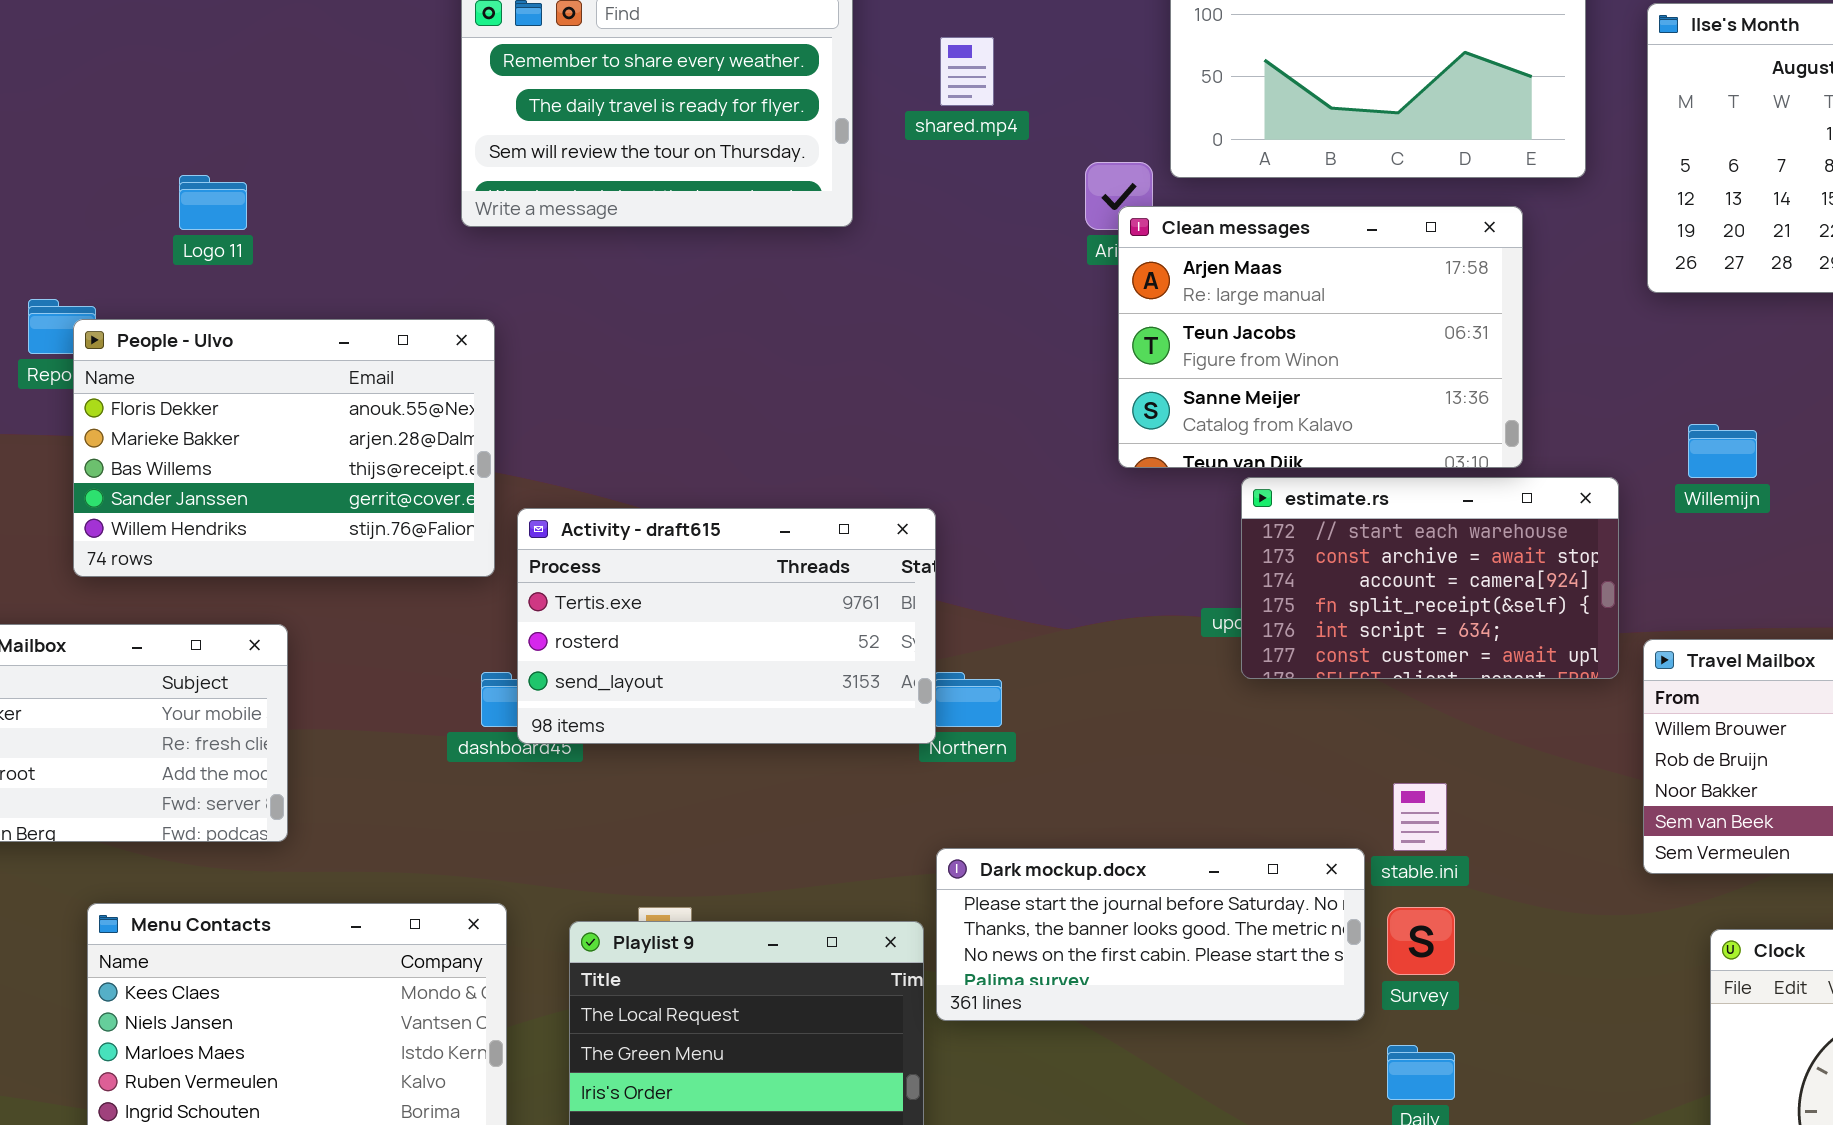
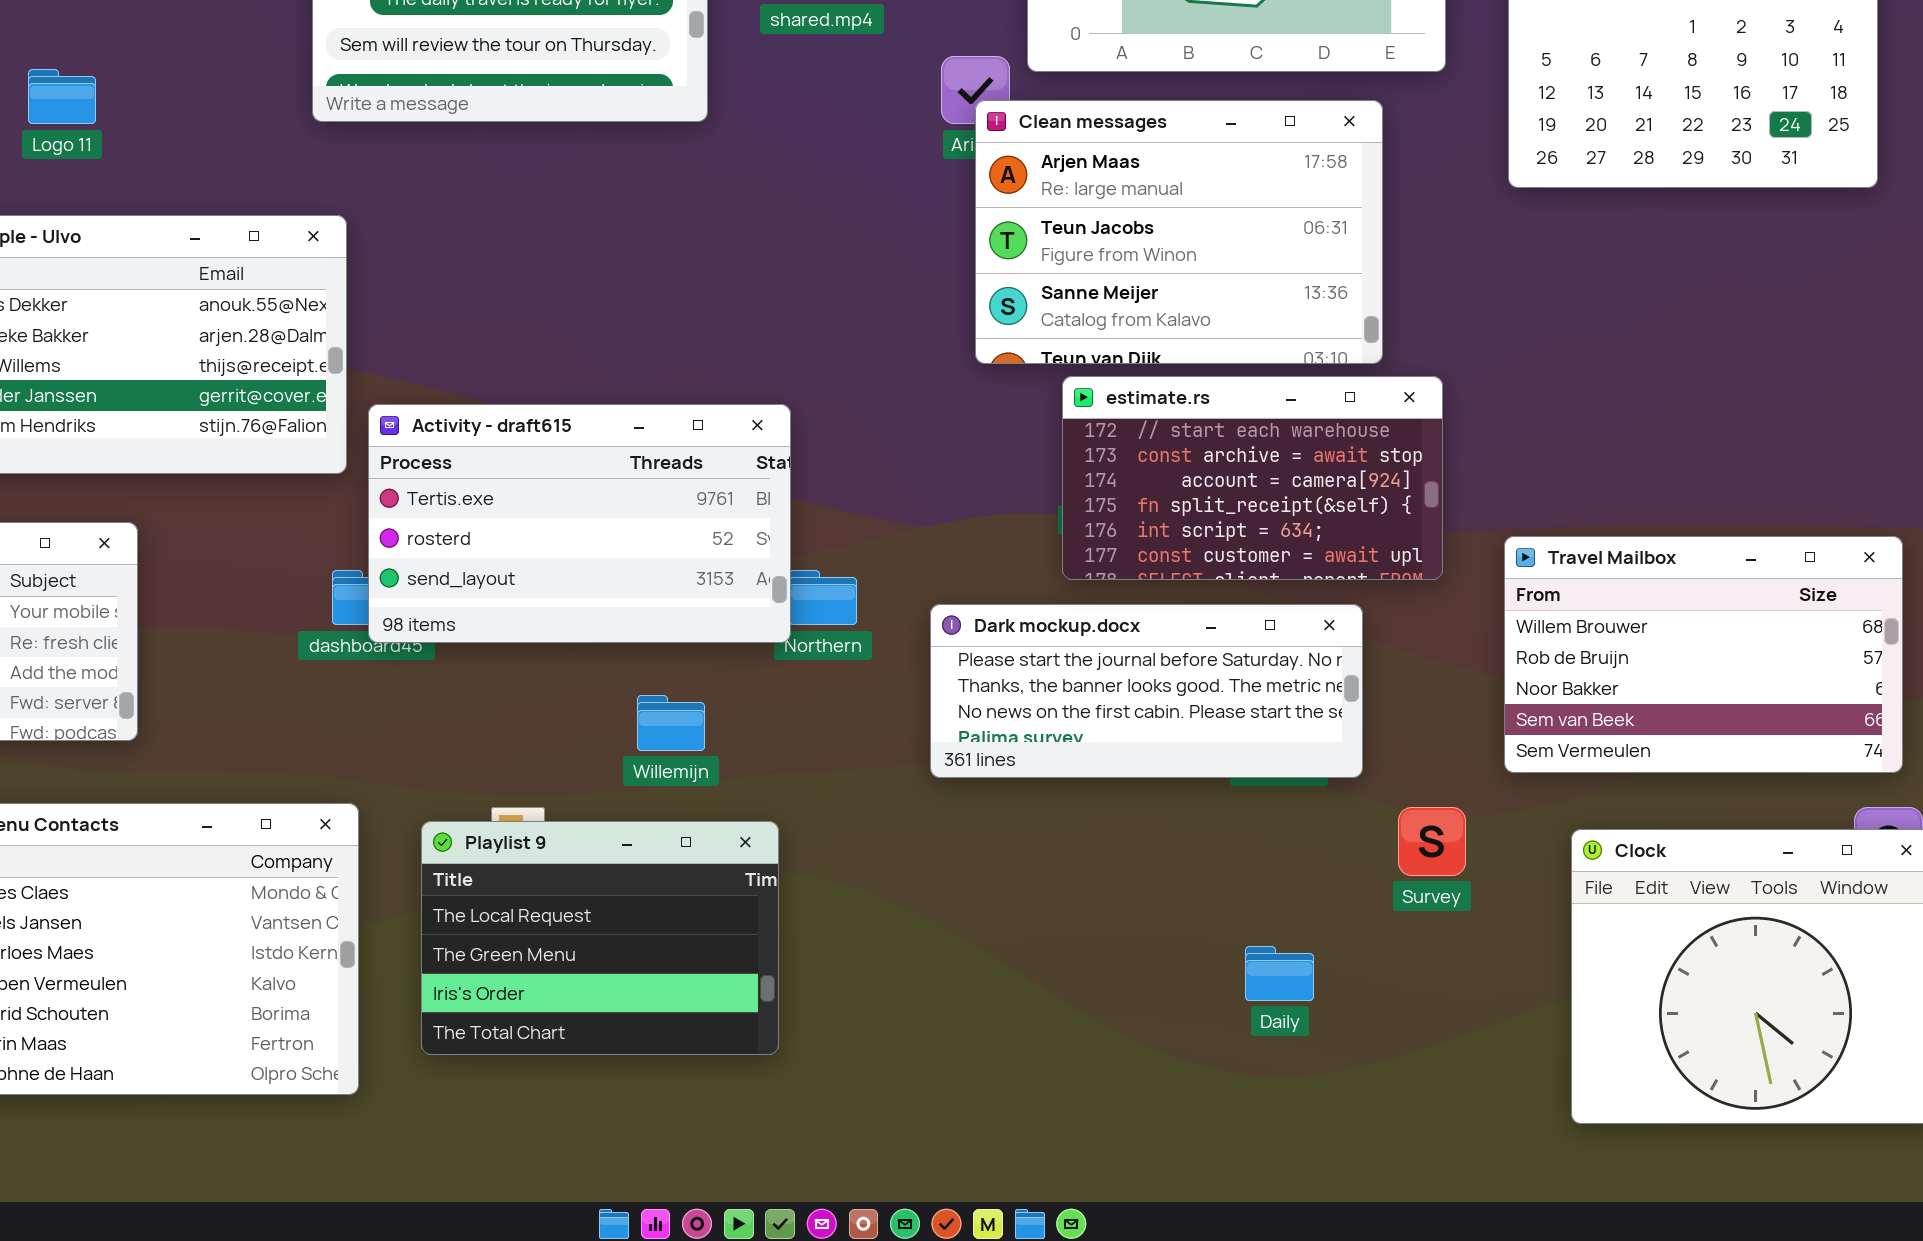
Willemijn: [1688,424,1757,478] -> [637,695,705,751], moved
estimate.rs: [1241,477,1619,679] -> [1062,376,1443,580], moved
Dark mockup.docx: [936,848,1365,1021] -> [930,604,1363,778], moved
Survey: [1387,907,1455,975] -> [1398,807,1466,876], moved

